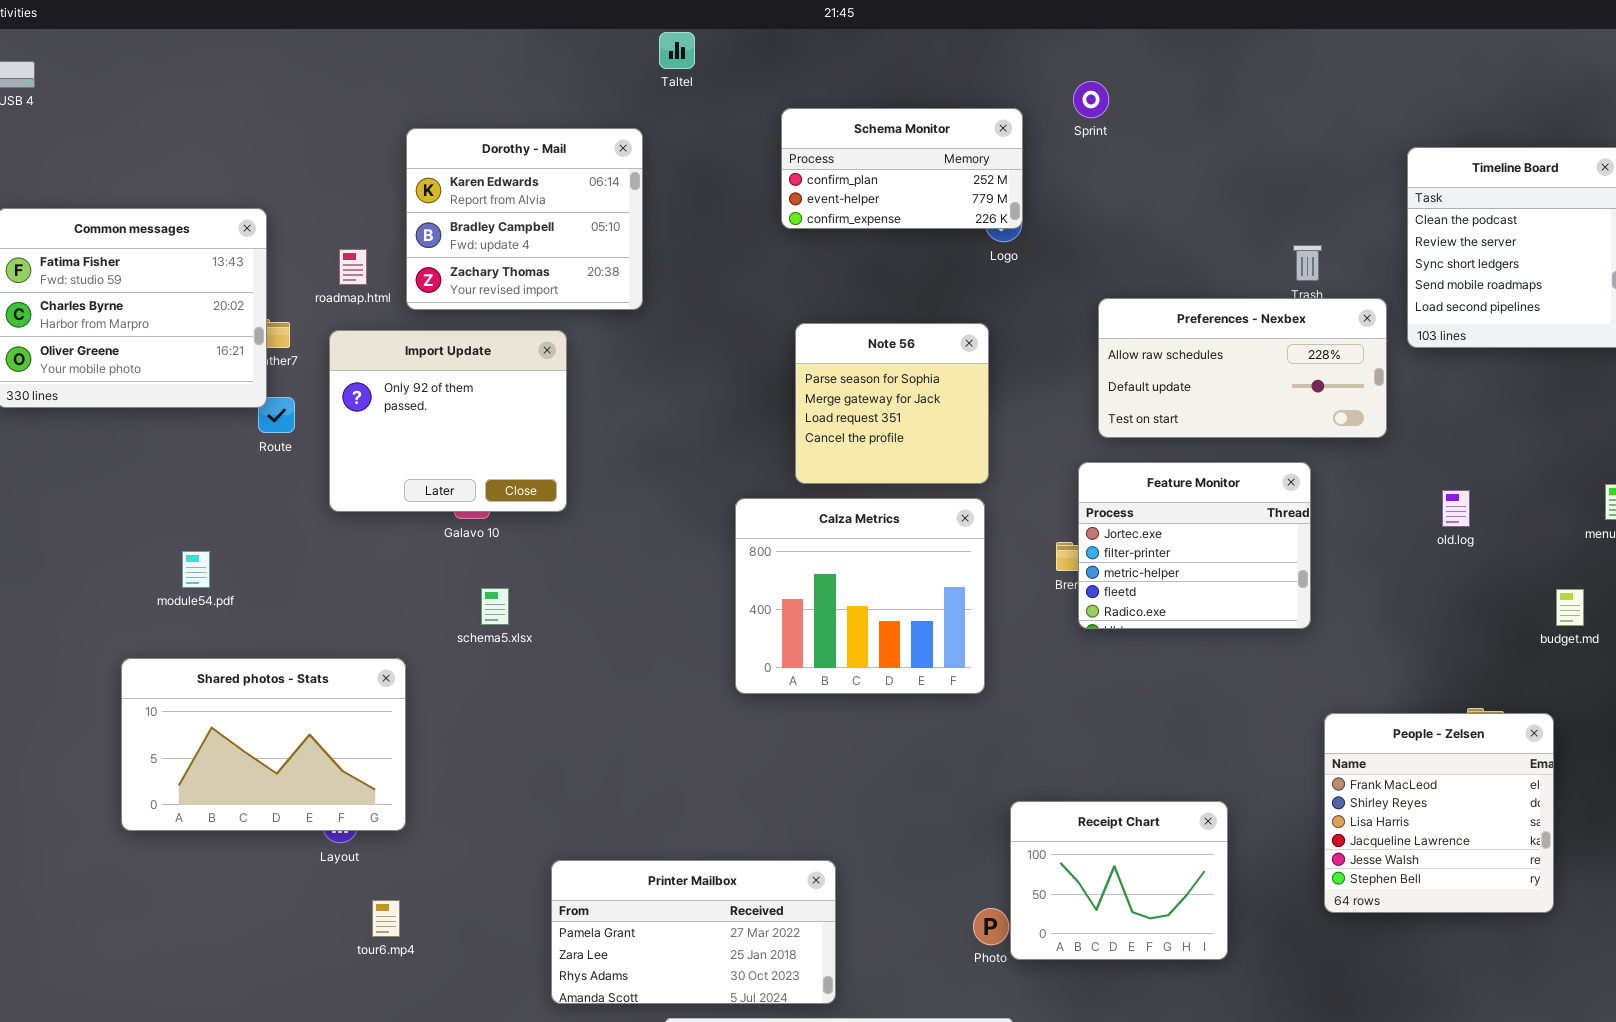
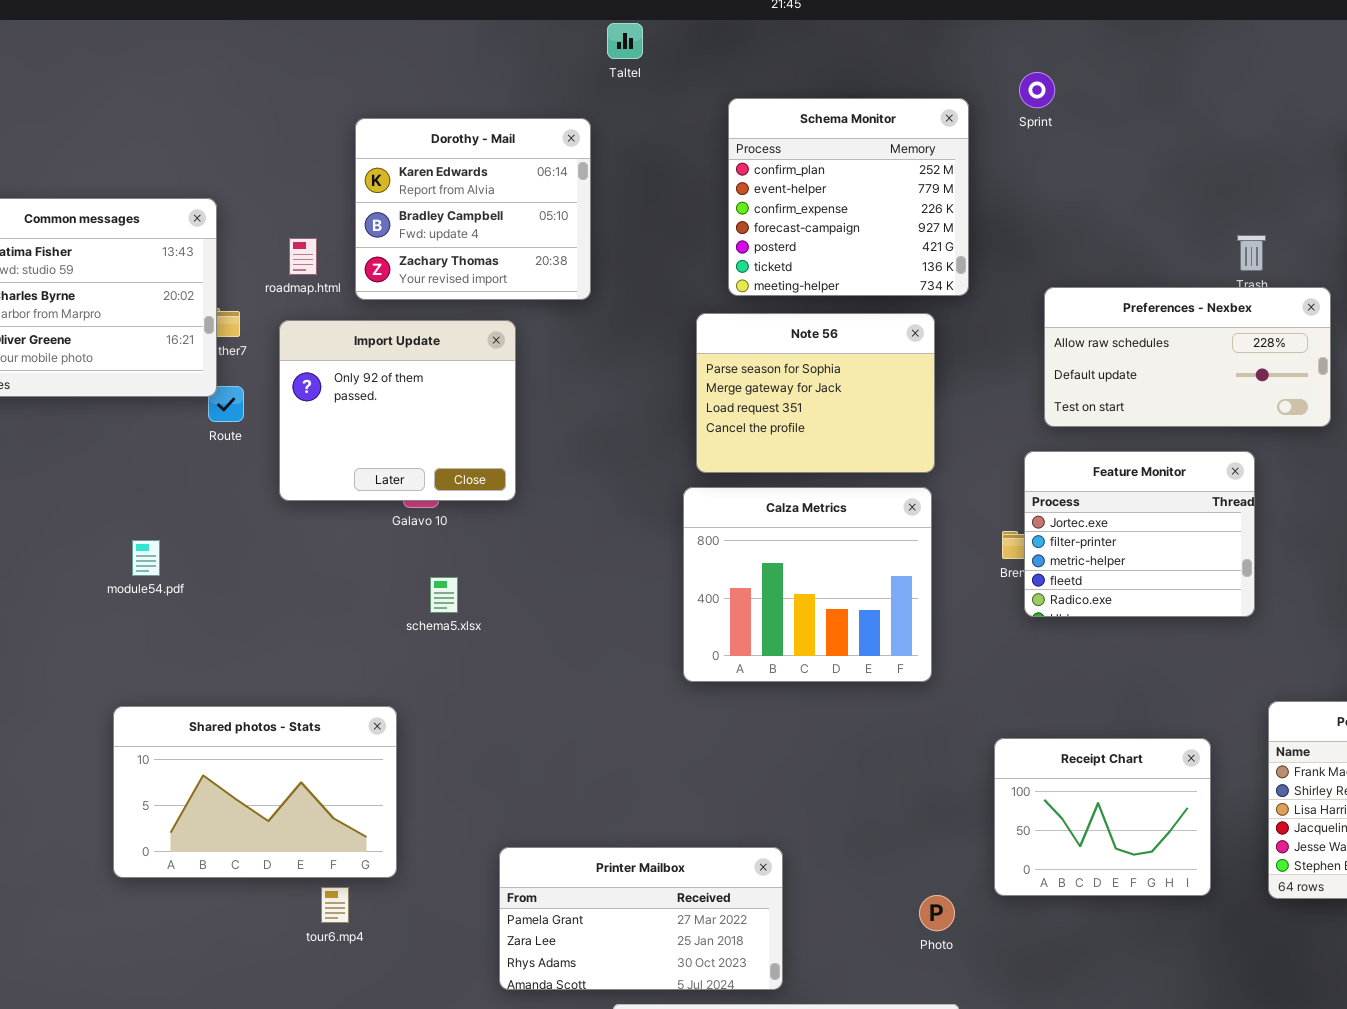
Schema Monitor: [781,108,1023,229] -> [728,98,969,296], resized
Note 56: [795,323,989,484] -> [696,313,935,473], resized
Shared photos - Stats: [121,658,406,831] -> [113,706,397,878], moved
Receipt Chart: [1010,801,1228,960] -> [994,738,1211,896], moved

